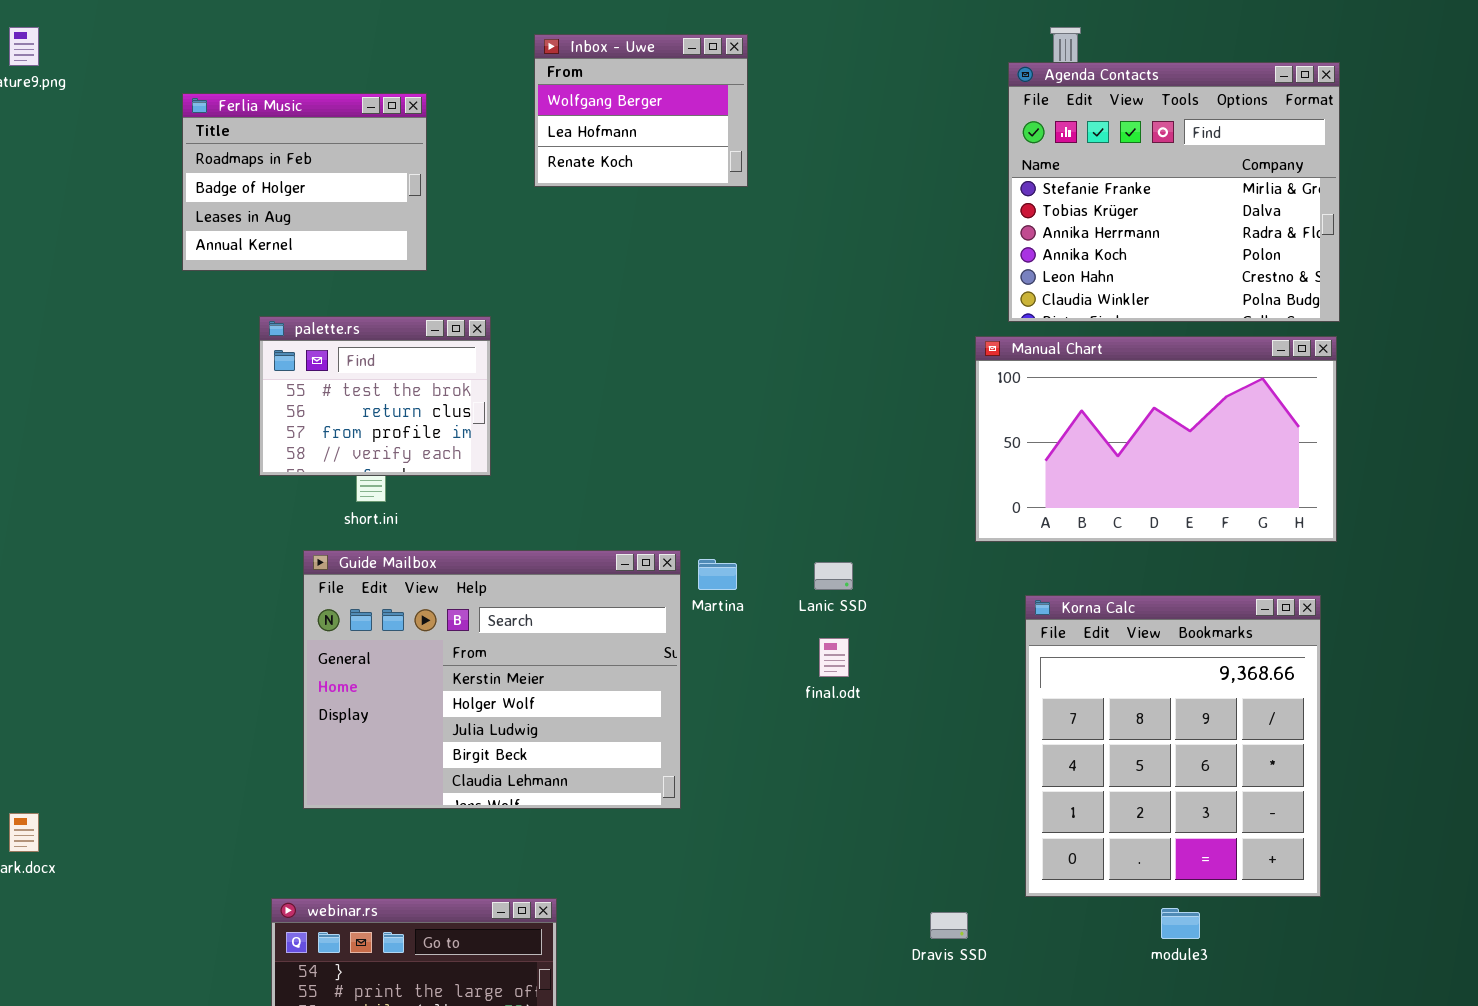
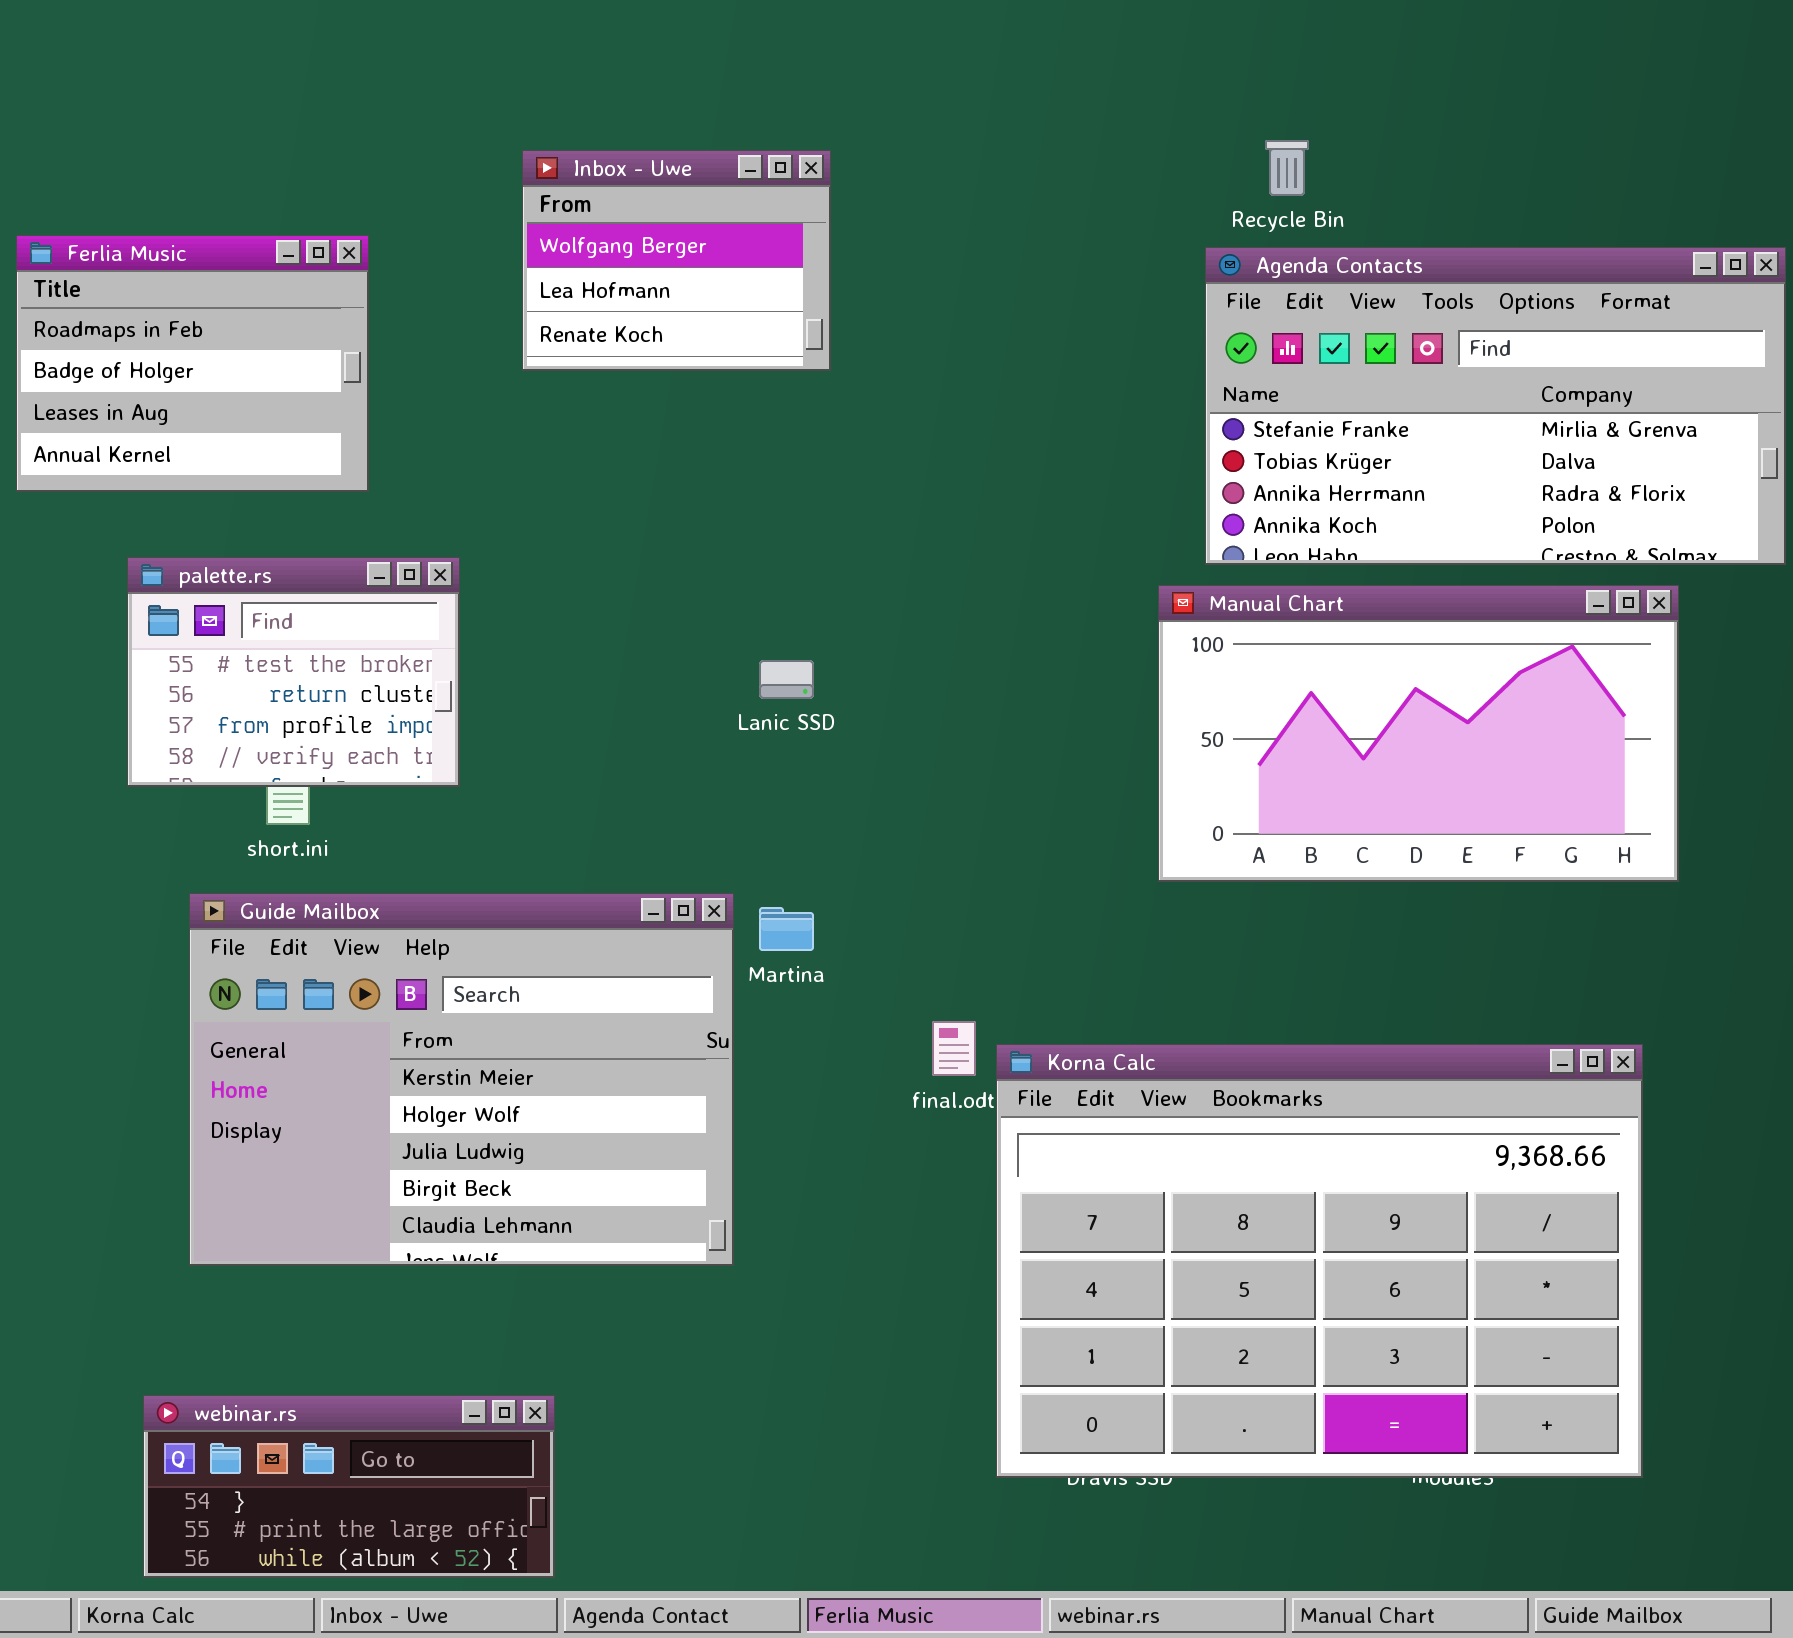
Agenda Contacts: [1008,62,1340,322] -> [1205,247,1786,565], resized
Lanic SSD: [814,562,853,590] -> [759,660,814,699], moved
Korna Calc: [1025,595,1321,897] -> [996,1044,1643,1478], moved, resized

